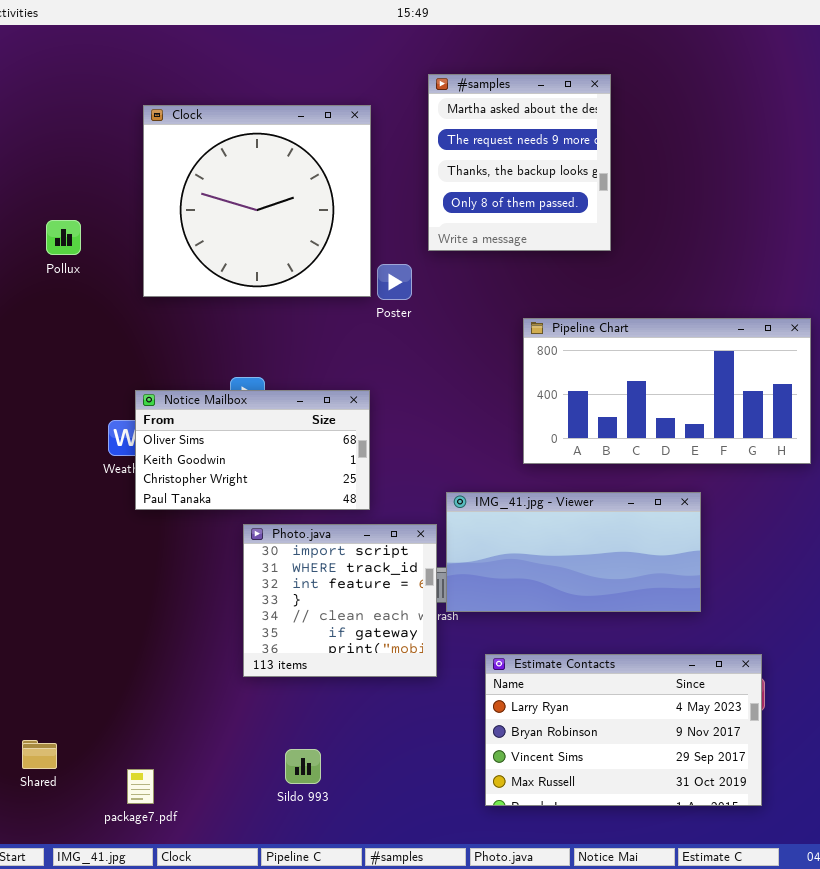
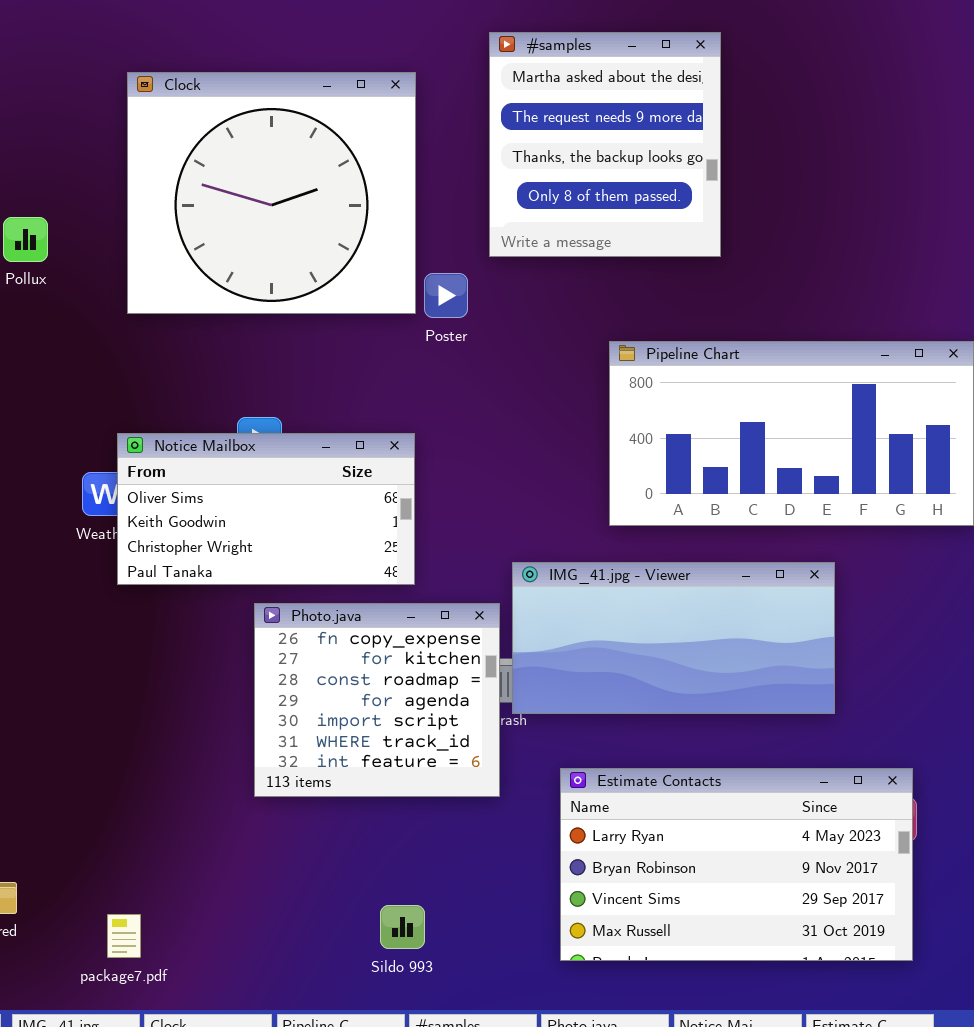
Photo.java: [243,524,437,677] -> [254,603,500,797], scrolled up 4 rows
Sildo 993: [285,749,321,784] -> [380,905,425,949], moved

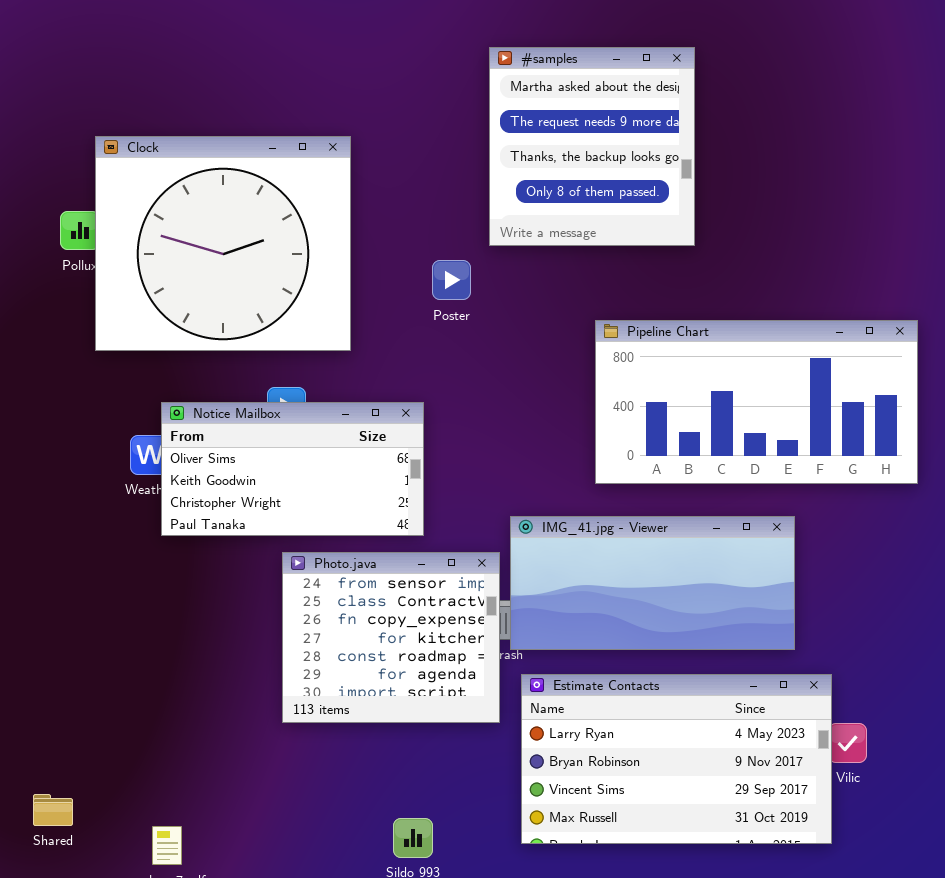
Clock: [127,72,416,314] -> [95,136,351,351], moved
Photo.java: [254,603,500,797] -> [282,552,500,723], scrolled up 2 rows
Estimate Contacts: [560,768,913,961] -> [521,674,832,844], moved

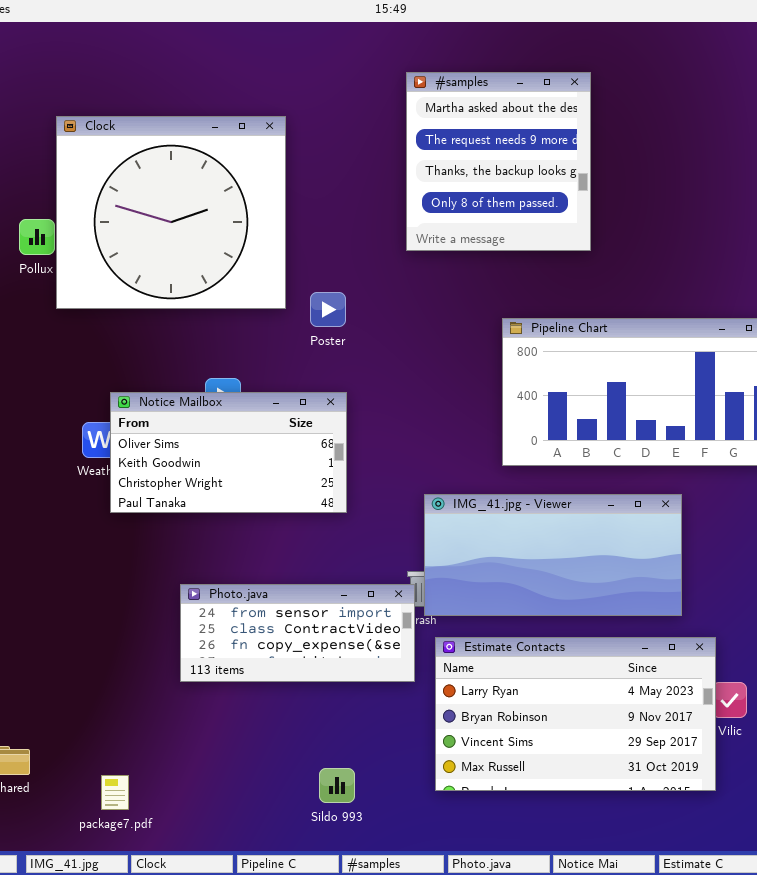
Clock: [95,136,351,351] -> [56,116,286,309], moved
Poster: [432,260,471,300] -> [310,292,346,327], moved
Photo.java: [282,552,500,723] -> [180,584,415,682], resized

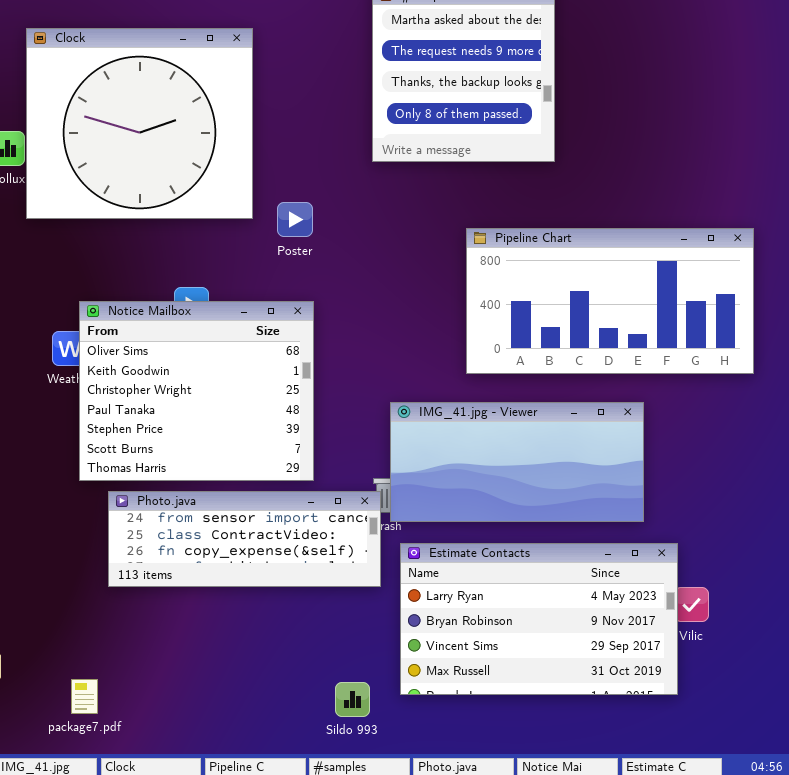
Notice Mailbox: [110,392,347,513] -> [79,301,314,481], resized
Photo.java: [180,584,415,682] -> [108,491,381,587], resized
Sildo 993: [319,768,355,803] -> [335,682,370,717], moved

